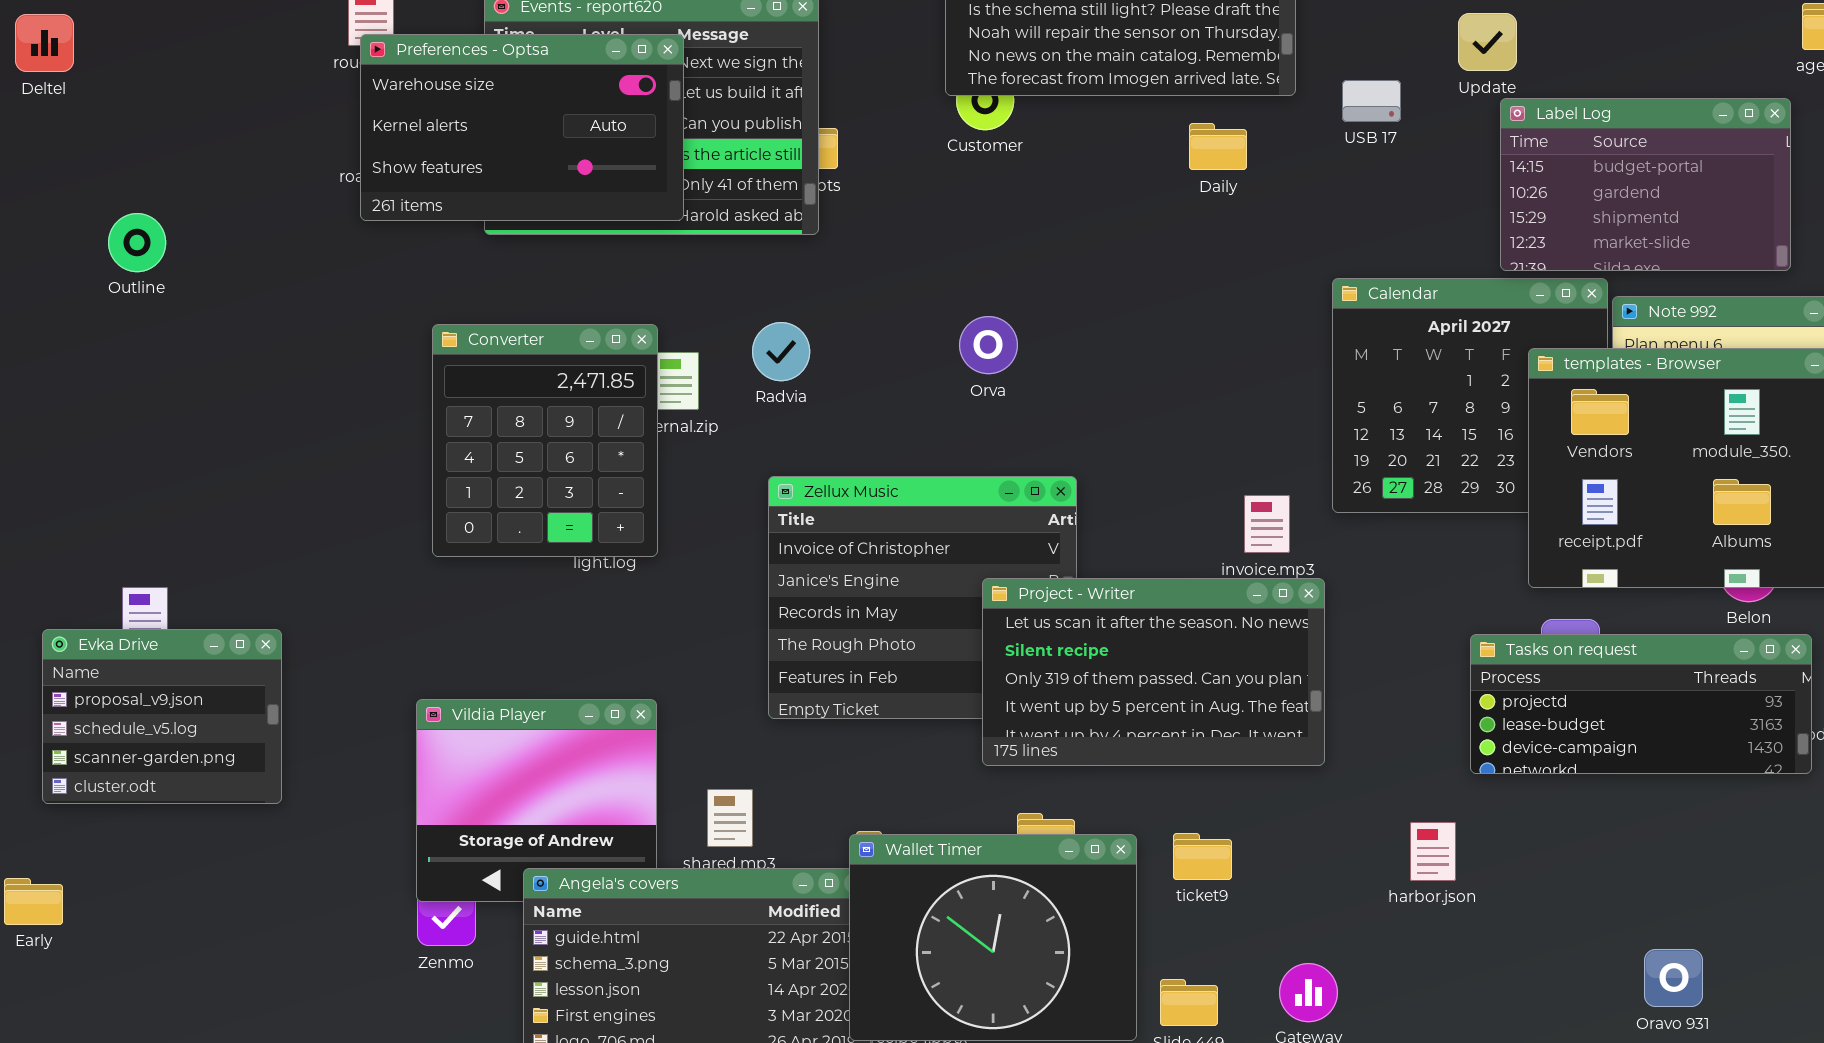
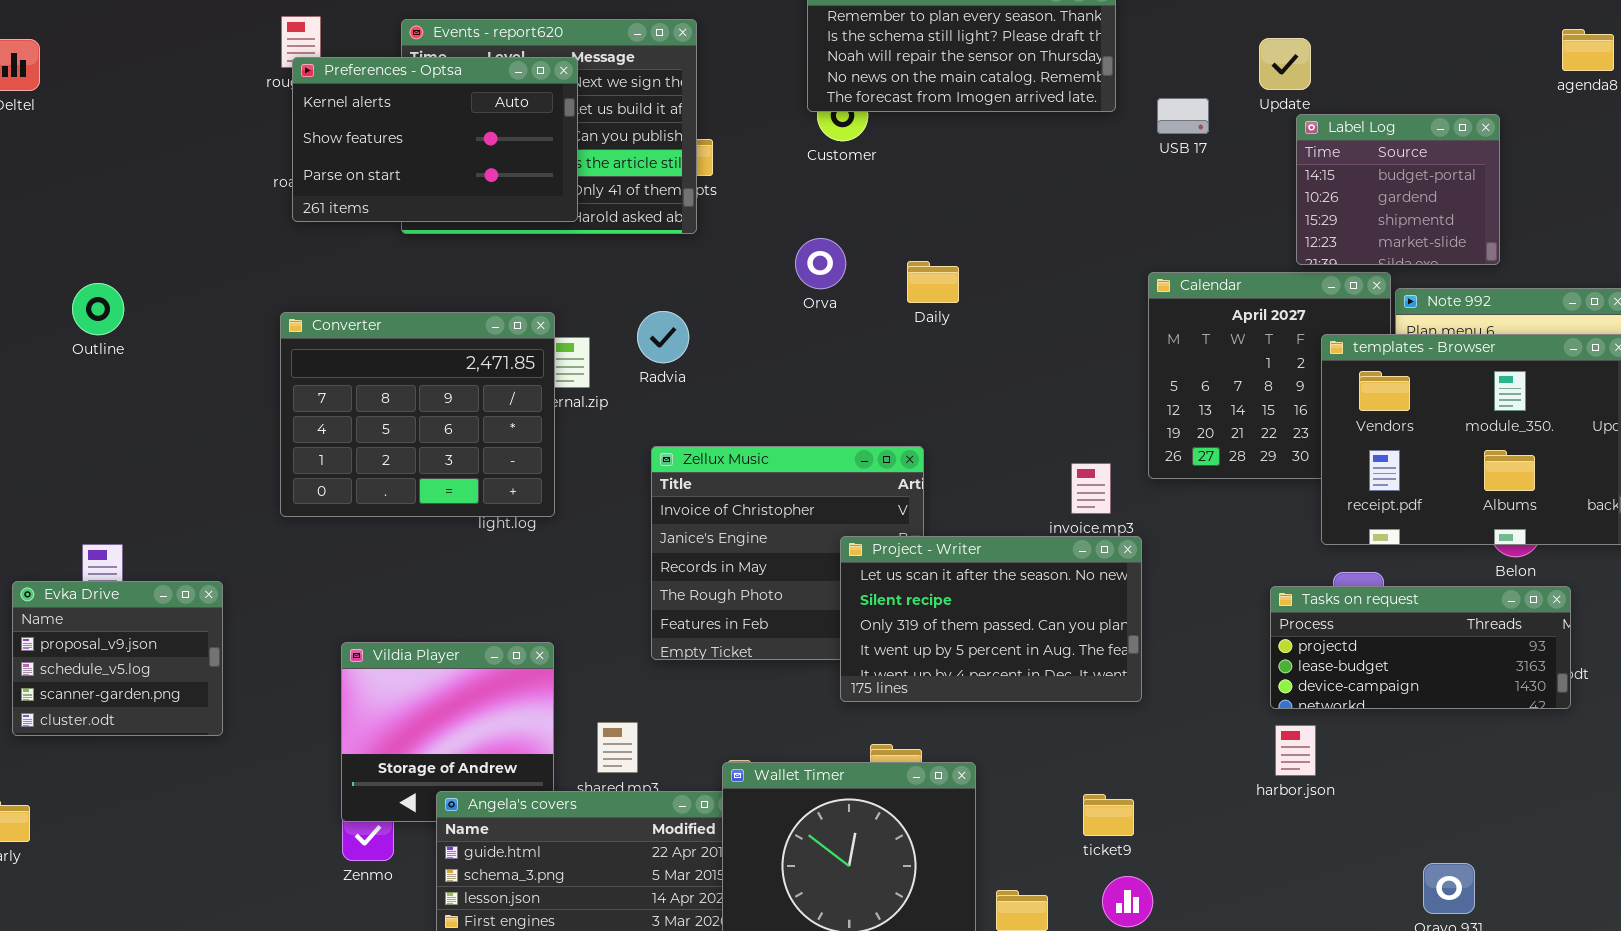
Preferences - Optsa: [360,34,684,221] -> [292,57,578,222], scrolled down 1 row
Label Log: [1500,98,1791,271] -> [1296,114,1500,265], resized
Daily: [1189,123,1247,170] -> [907,261,959,303], moved
Outline: [108,213,166,272] -> [72,283,124,335], moved
Orva: [959,316,1018,374] -> [795,238,846,289], moved
Converter: [432,324,658,557] -> [280,312,555,517], resized
harbor.json: [1410,822,1456,881] -> [1275,725,1316,776], moved
ticket9: [1173,833,1232,880] -> [1083,794,1134,836], moved

